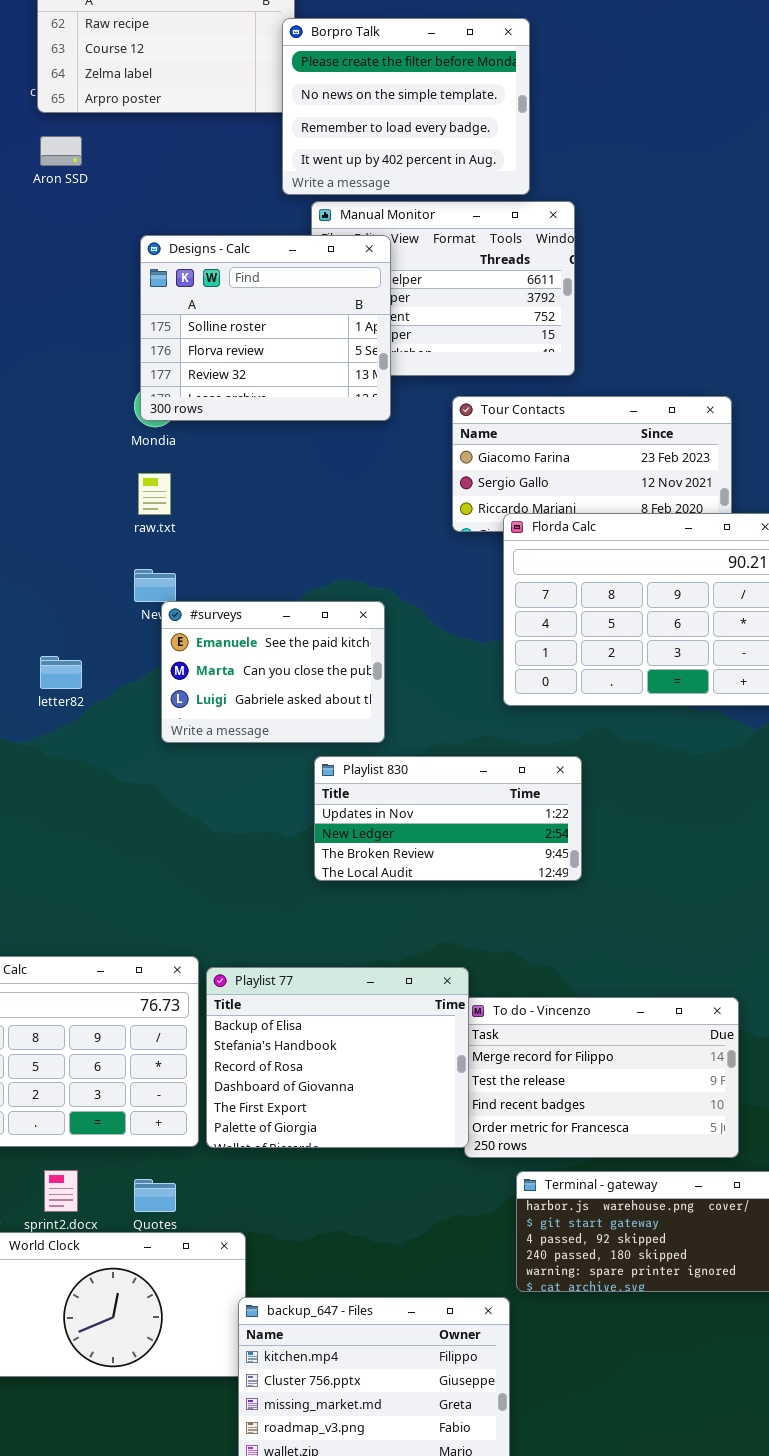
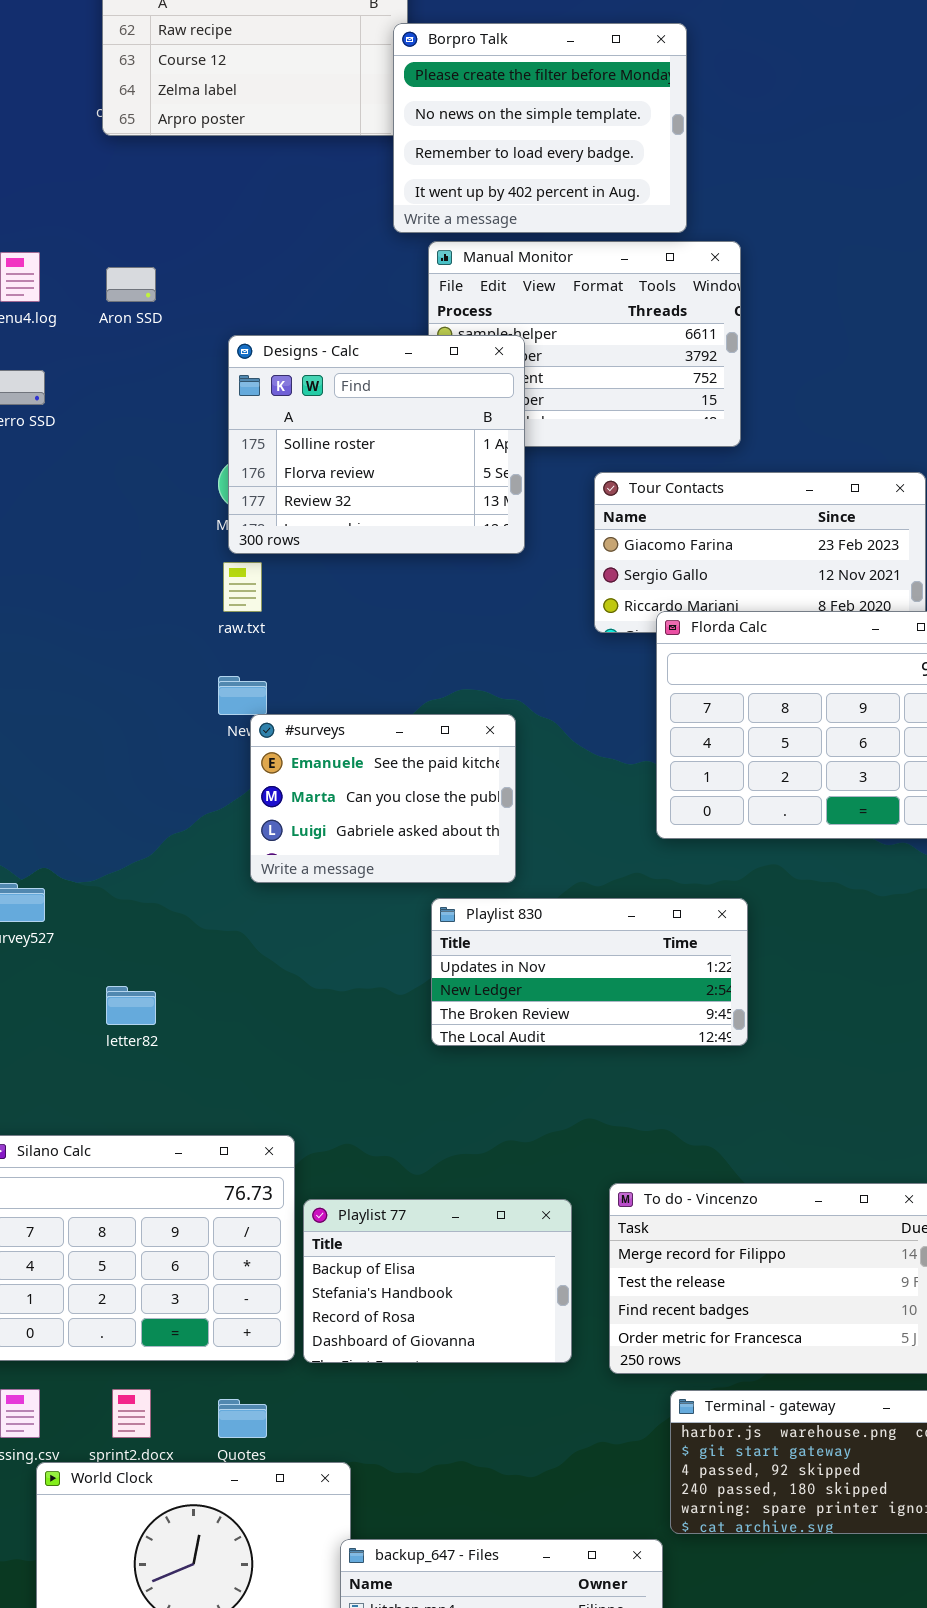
Aron SSD: [40,136,82,166] -> [106,267,156,302], moved
Designs - Calc: [140,235,391,421] -> [228,335,525,554], moved
letter82: [40,656,82,689] -> [106,986,156,1025], moved
Playlist 77: [206,967,469,1148] -> [303,1199,572,1363], resized

